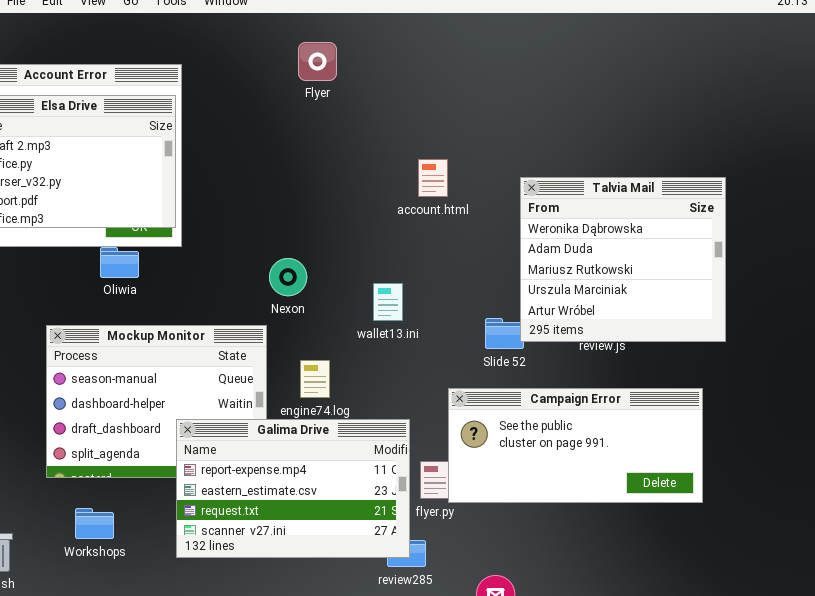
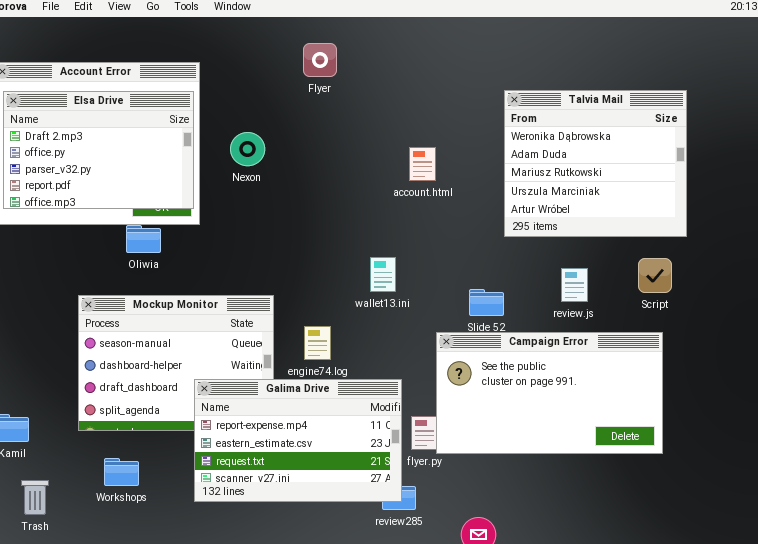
Talvia Mail: [520,177,726,342] -> [504,90,687,237], moved
Nexon: [269,258,307,296] -> [230,132,265,166], moved
Campaign Error: [448,388,703,503] -> [436,332,663,454], resized

